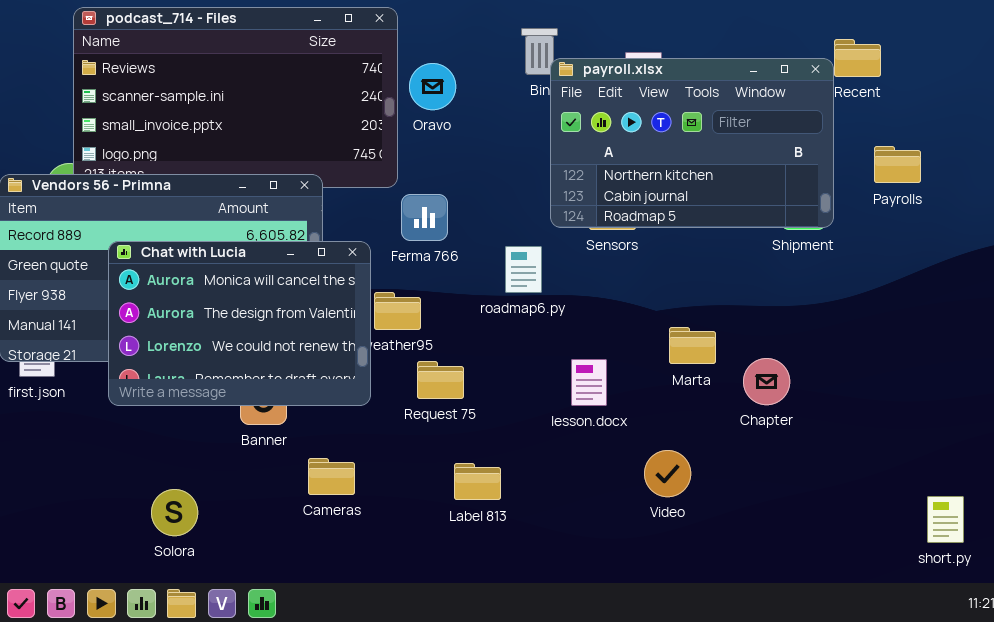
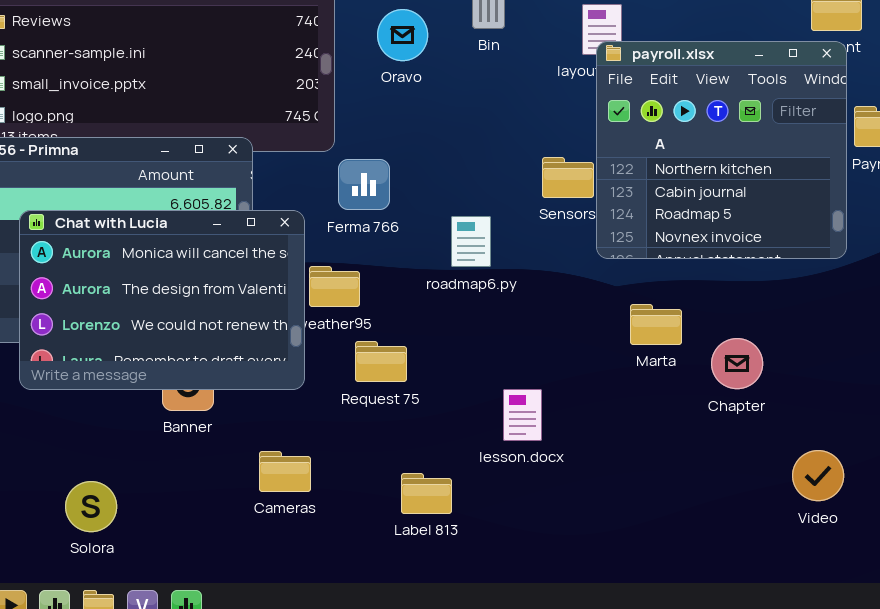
payroll.xlsx: [550,58,834,228] -> [596,41,847,259], moved, resized
Oravo: [409,63,456,110] -> [377,9,428,61], moved
lesson.docx: [571,359,607,406] -> [503,389,542,441], moved
Video: [644,450,691,497] -> [792,450,844,501], moved
Cameras: [308,458,355,495] -> [259,451,311,492], moved
Label 813: [454,463,501,500] -> [401,473,452,514], moved

